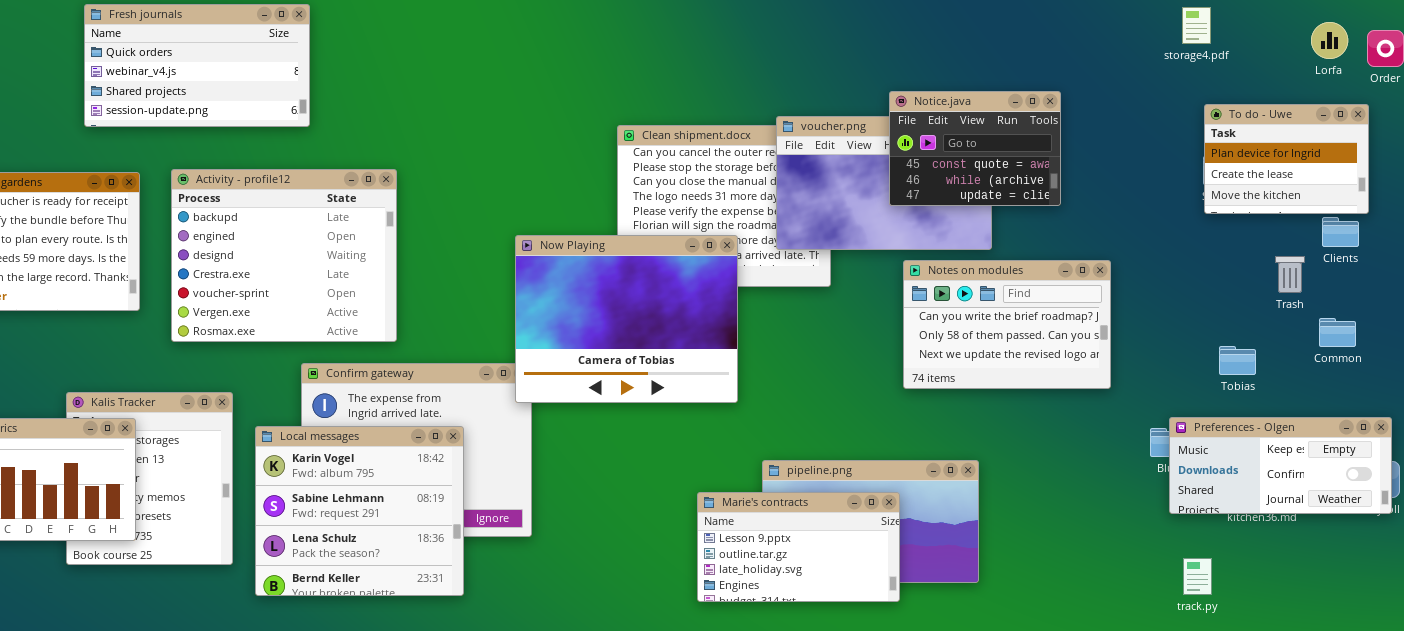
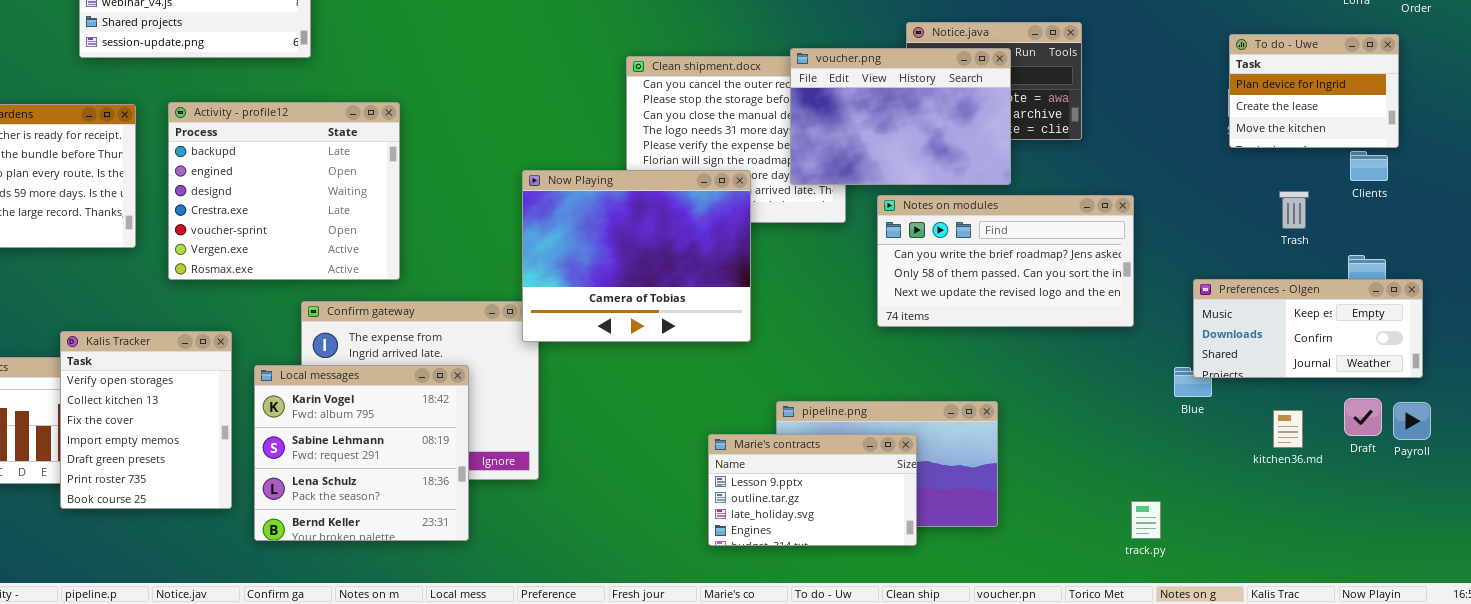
voucher.png: [776,116,992,250] -> [790,48,1011,185], raised
Trash: [1275,256,1305,293] -> [1279,191,1309,229], moved
Notes on modules: [903,260,1111,389] -> [877,195,1134,327], resized
Kalis Tracker: [66,392,233,565] -> [60,331,232,509], raised
Preferences - Olgen: [1169,417,1392,514] -> [1193,279,1423,378], moved
track.py: [1183,558,1212,595] -> [1131,501,1161,539], moved

